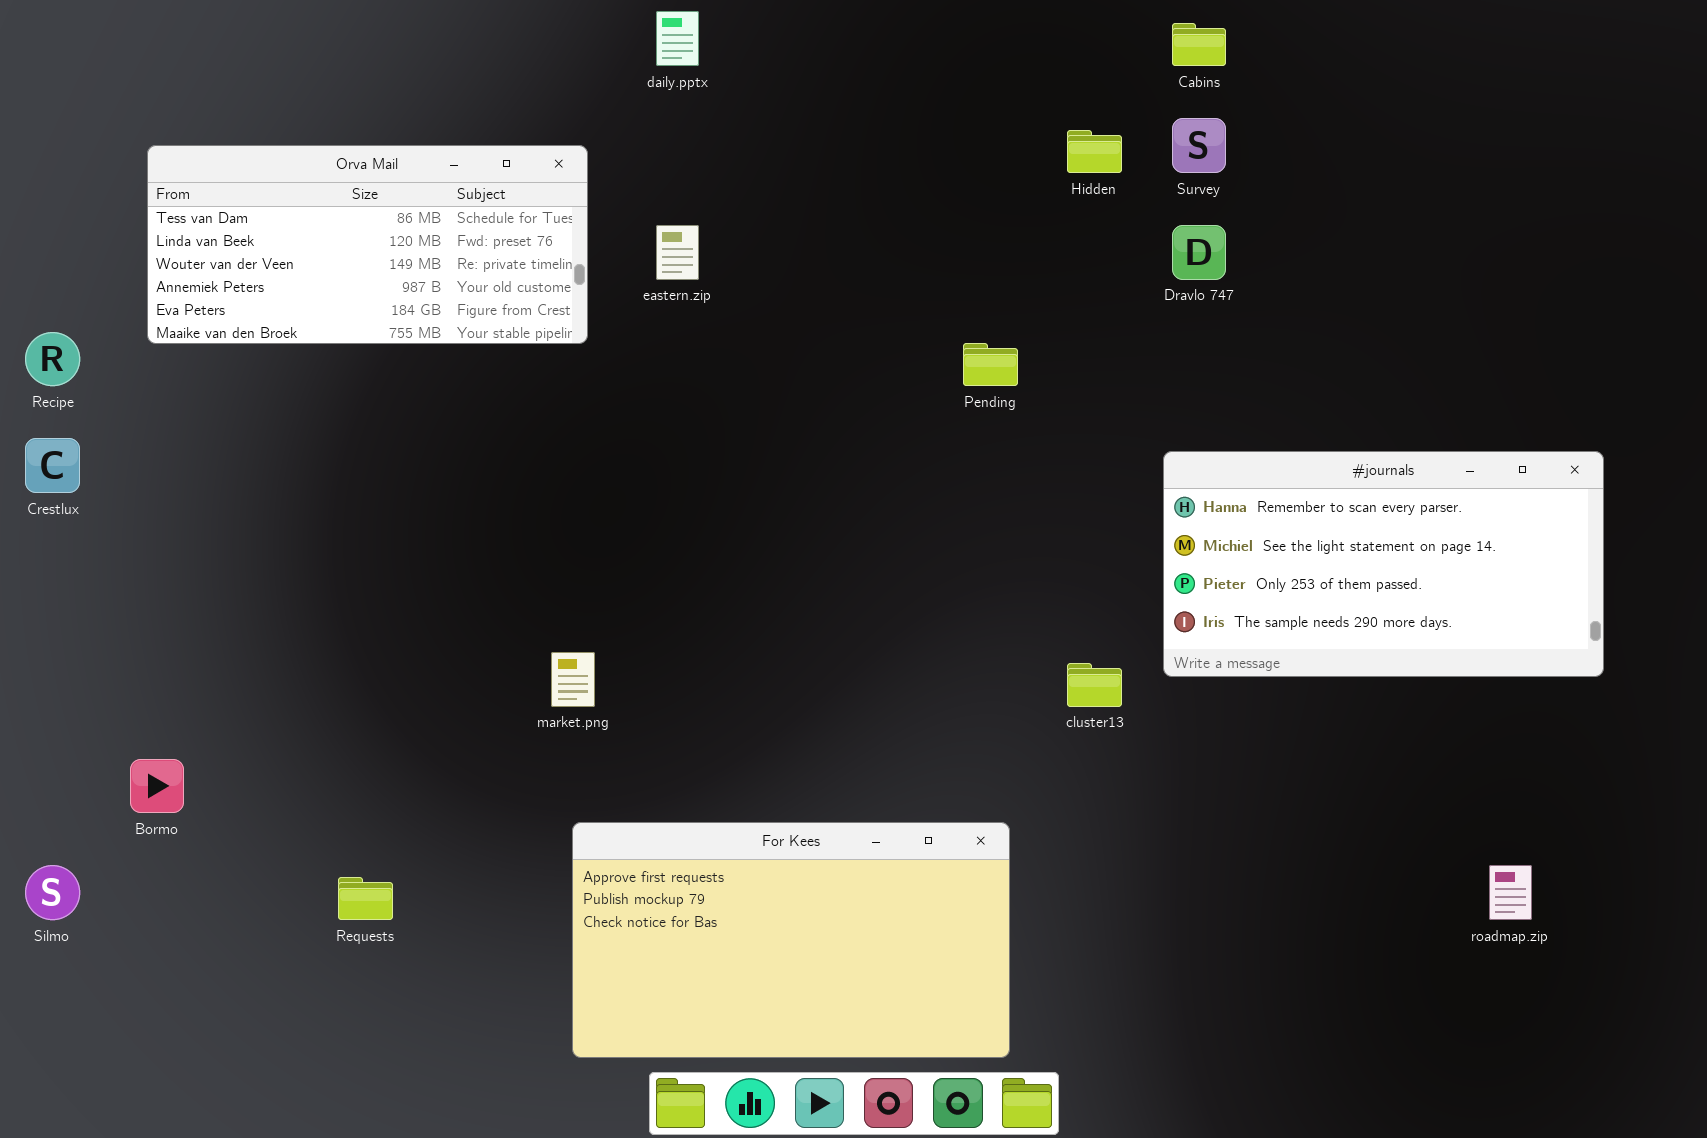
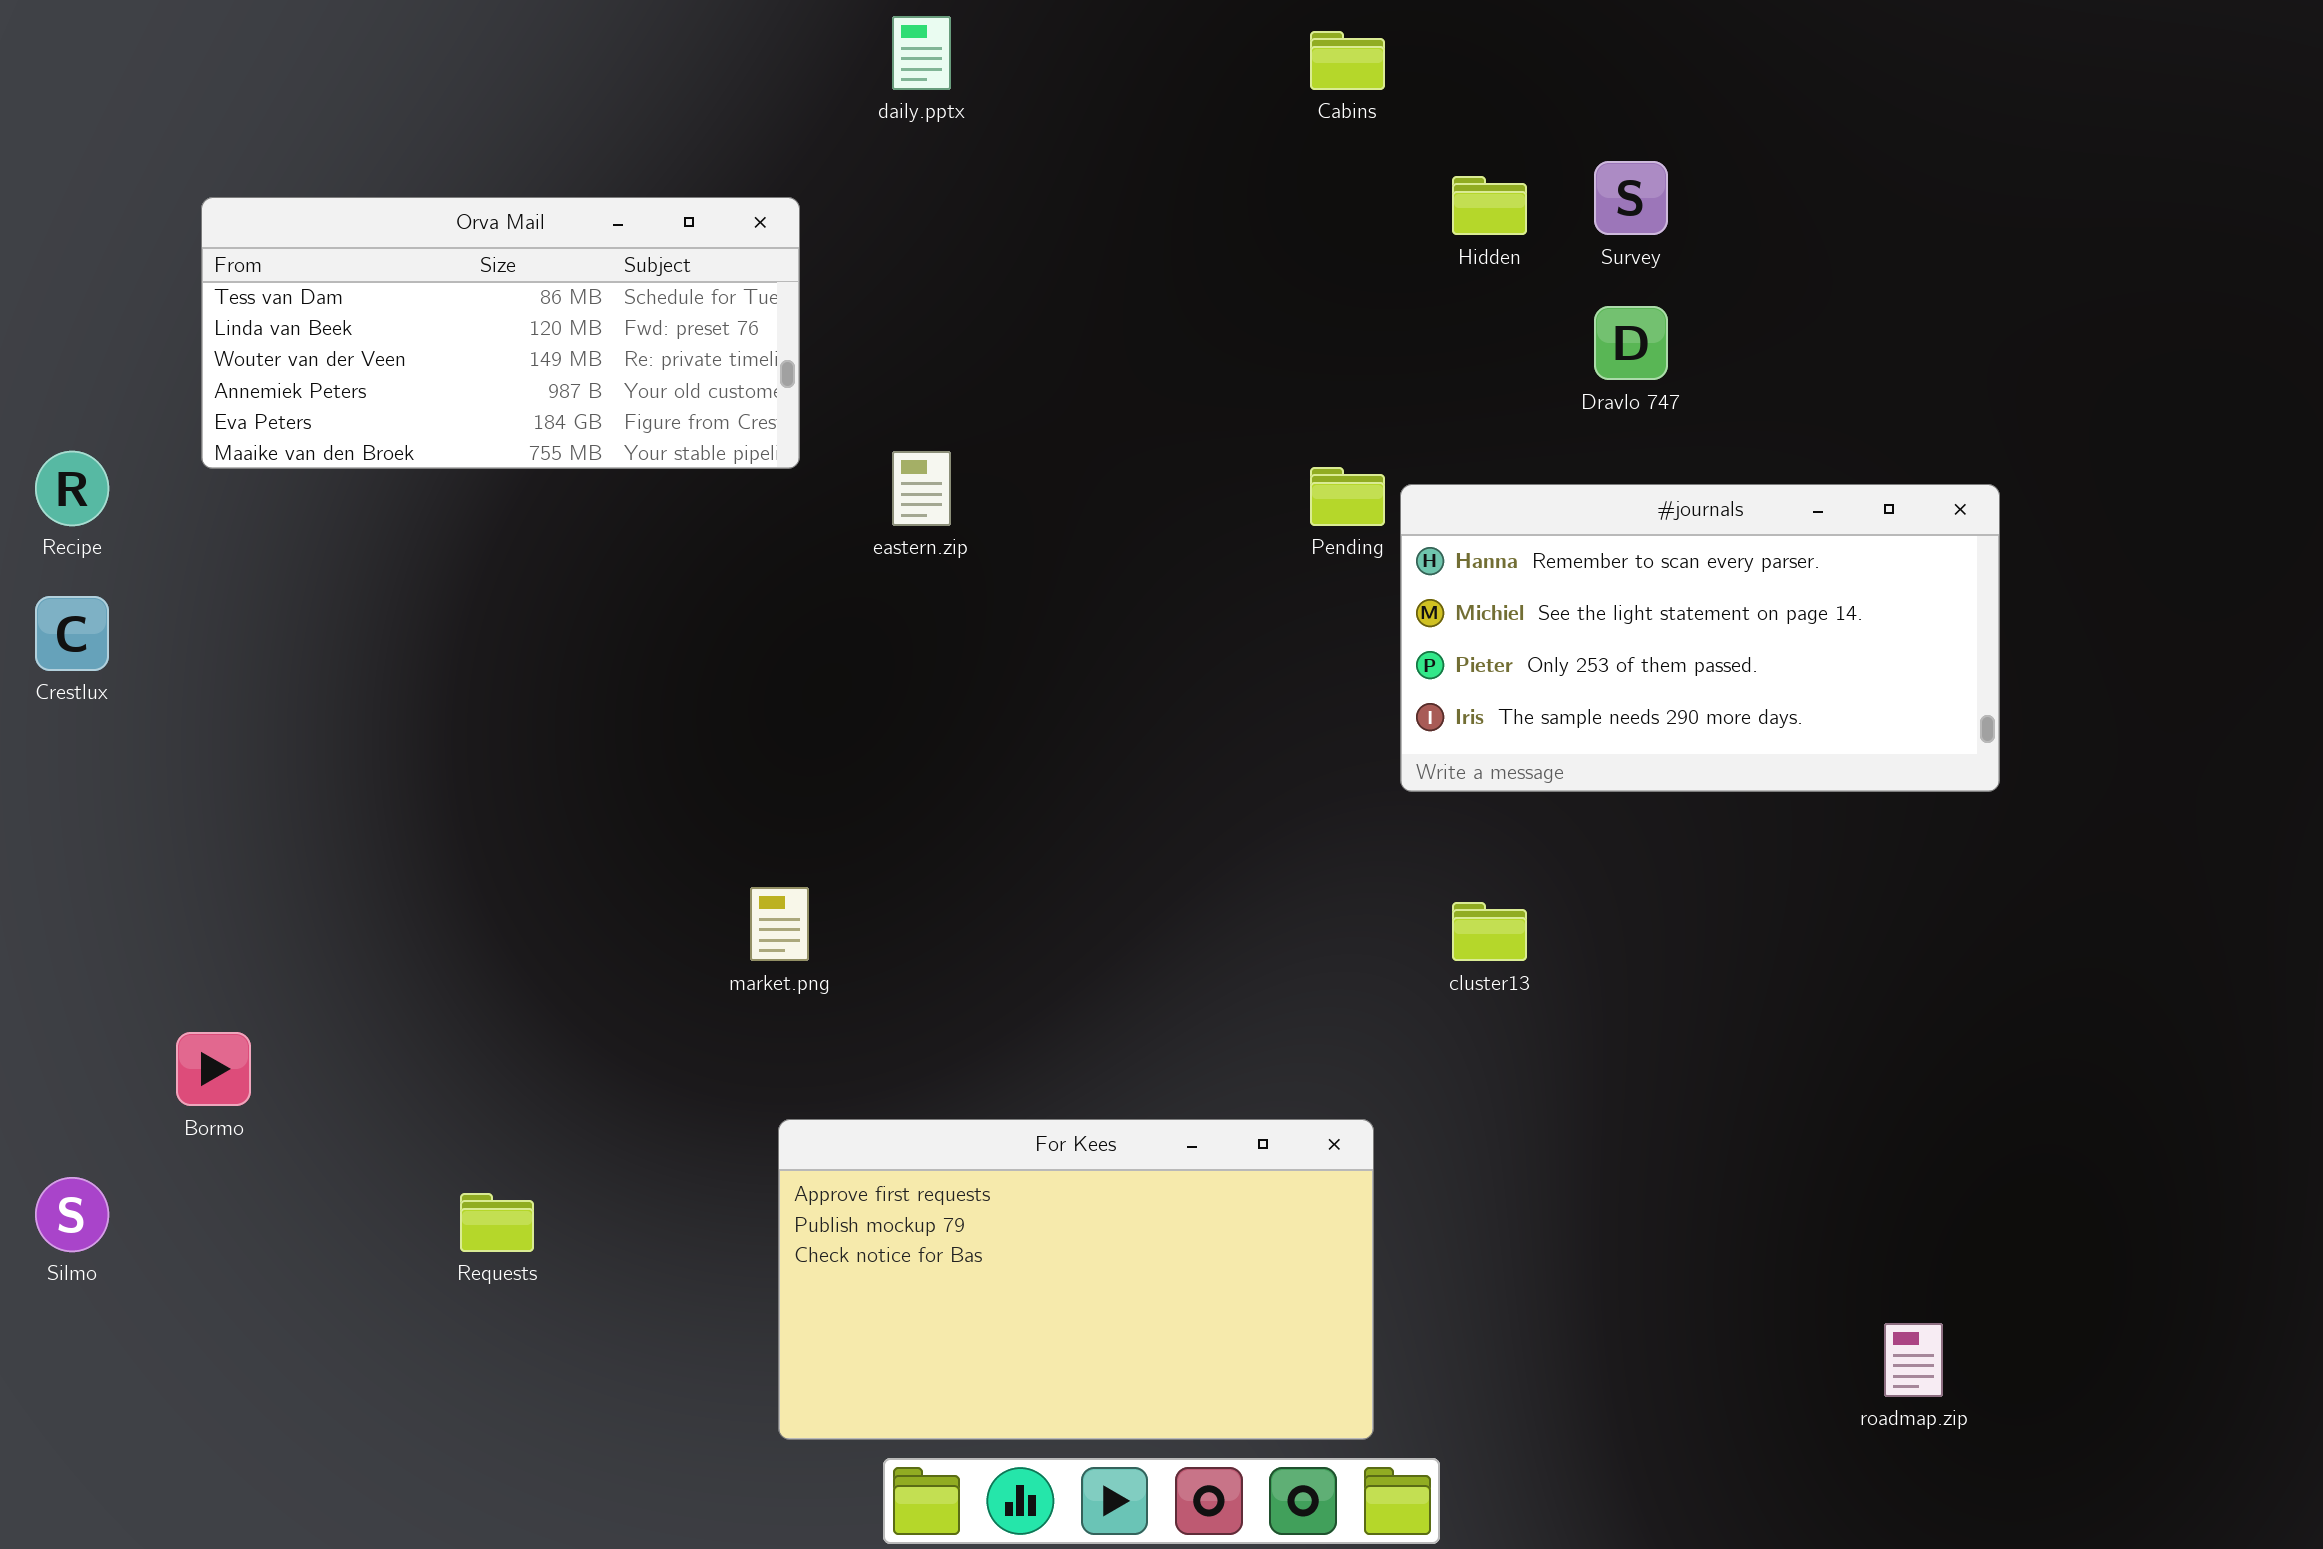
Cabins: [1172,23,1226,66] -> [1310,31,1385,90], moved
eastern.zip: [656,225,699,280] -> [892,451,951,526], moved
#journals: [1163,451,1604,677] -> [1400,484,2000,792], moved
roadmap.zip: [1489,865,1532,920] -> [1884,1323,1943,1397], moved

